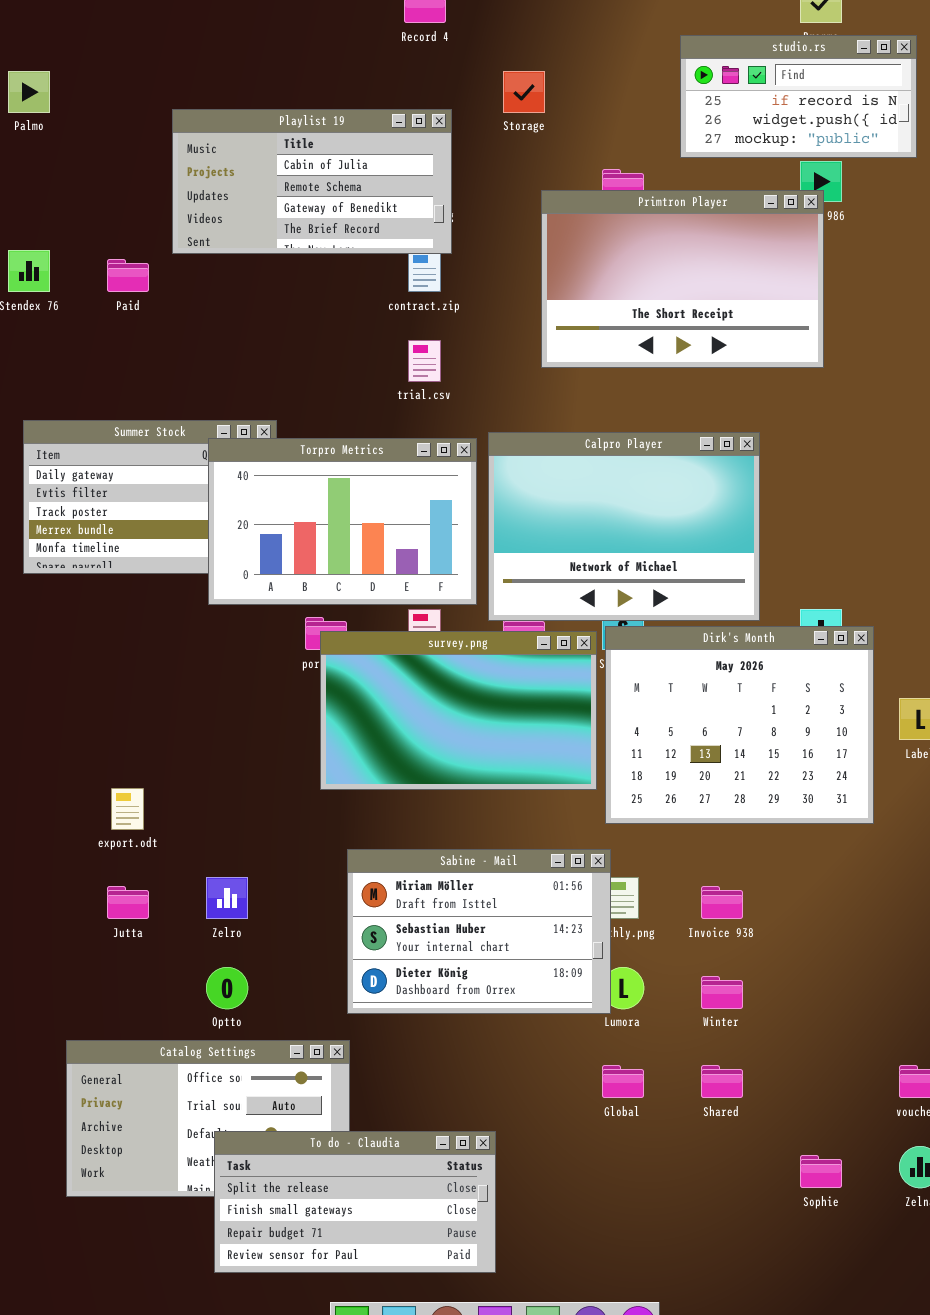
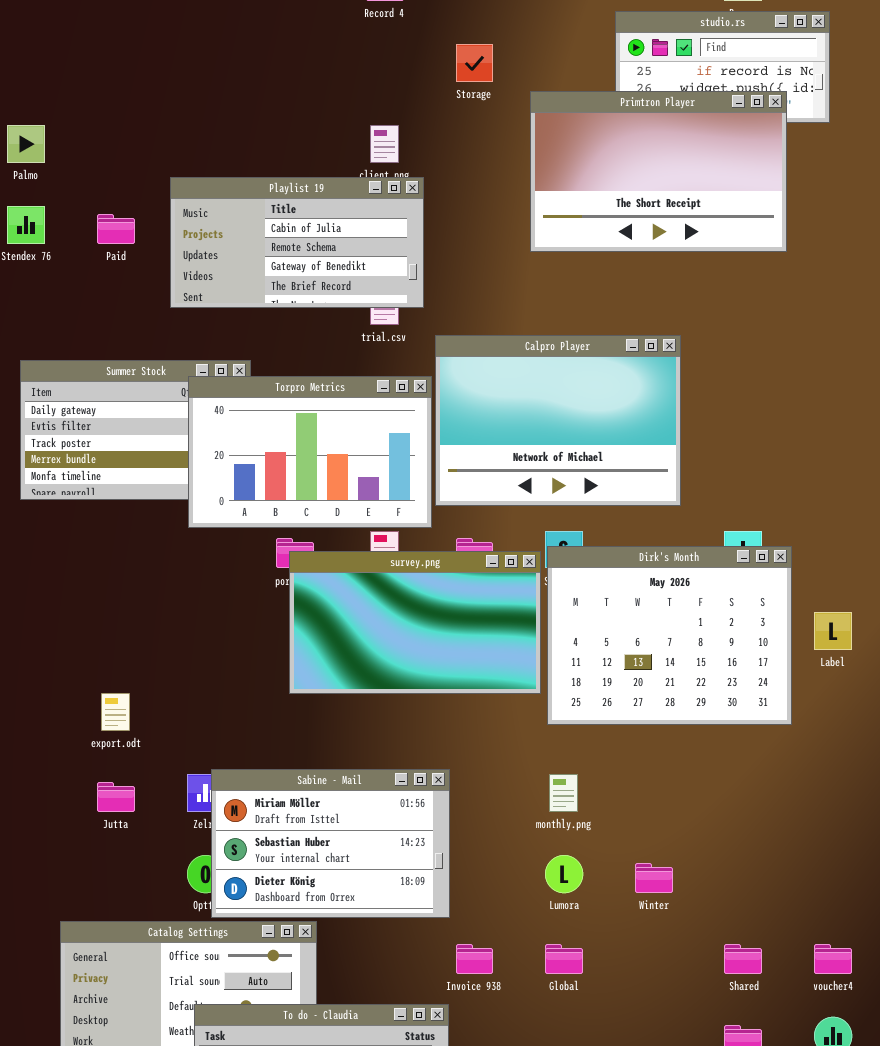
Palmo: [8,71,50,113] -> [7,125,45,163], moved
Playlist 19: [172,109,452,254] -> [170,177,424,308], moved
Primtron Player: [541,190,824,368] -> [530,91,787,252], moved
Calpro Player: [488,432,760,621] -> [435,335,681,506], moved
Sabine - Mail: [347,849,611,1014] -> [211,769,450,918], moved
Invoice 938: [701,886,743,919] -> [456,944,493,974], moved
Shared: [701,1065,743,1098] -> [724,944,762,974], moved

